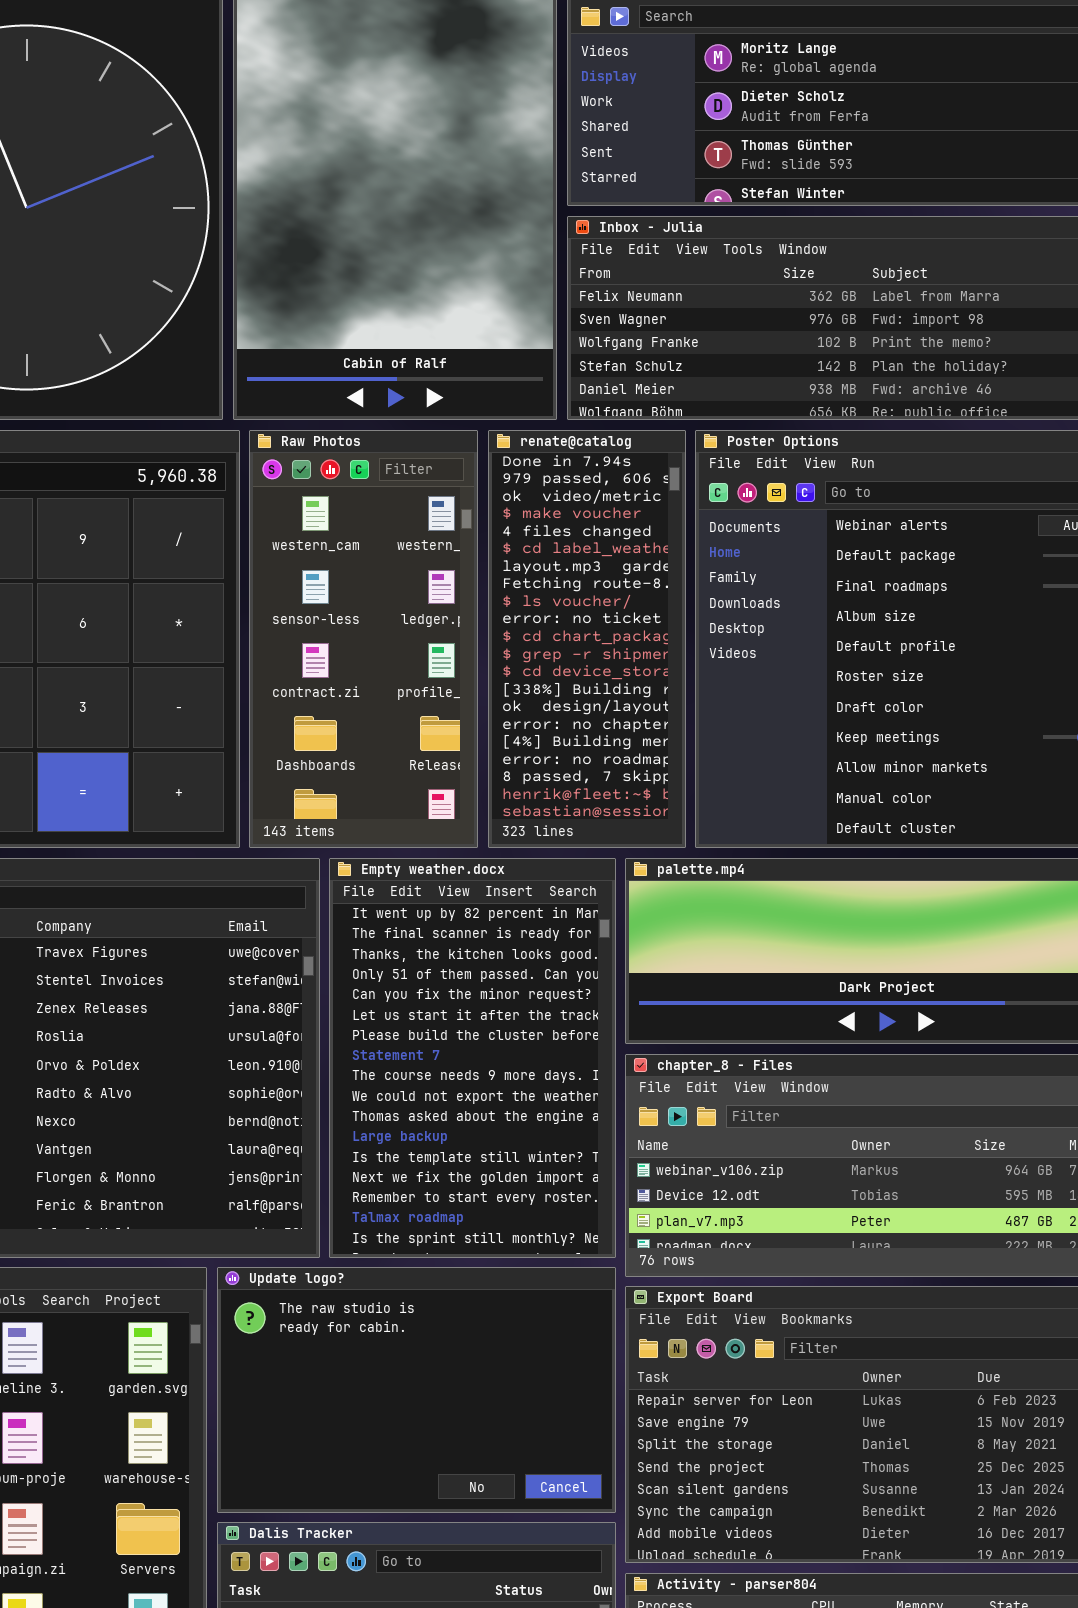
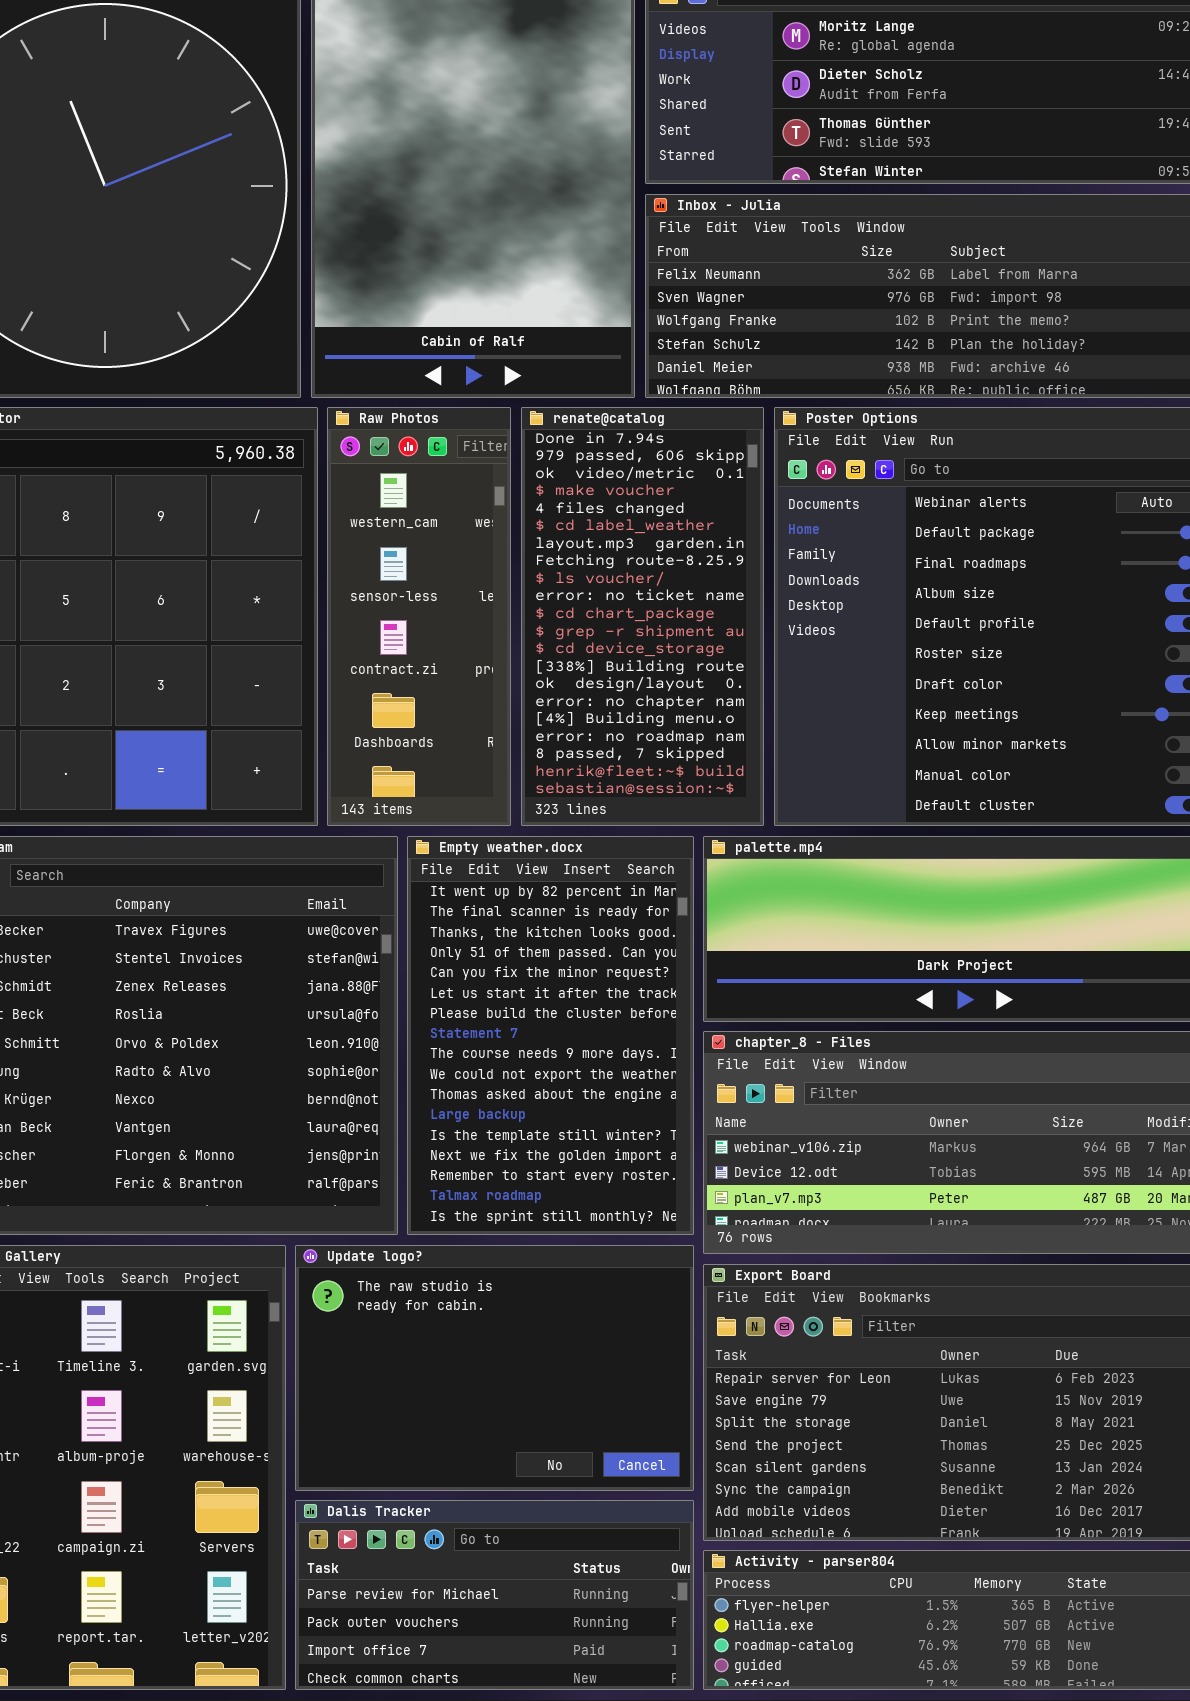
Raw Photos: [249,430,478,848] -> [327,407,511,826], resized
renate@catalog: [488,430,686,848] -> [521,407,764,826], resized

